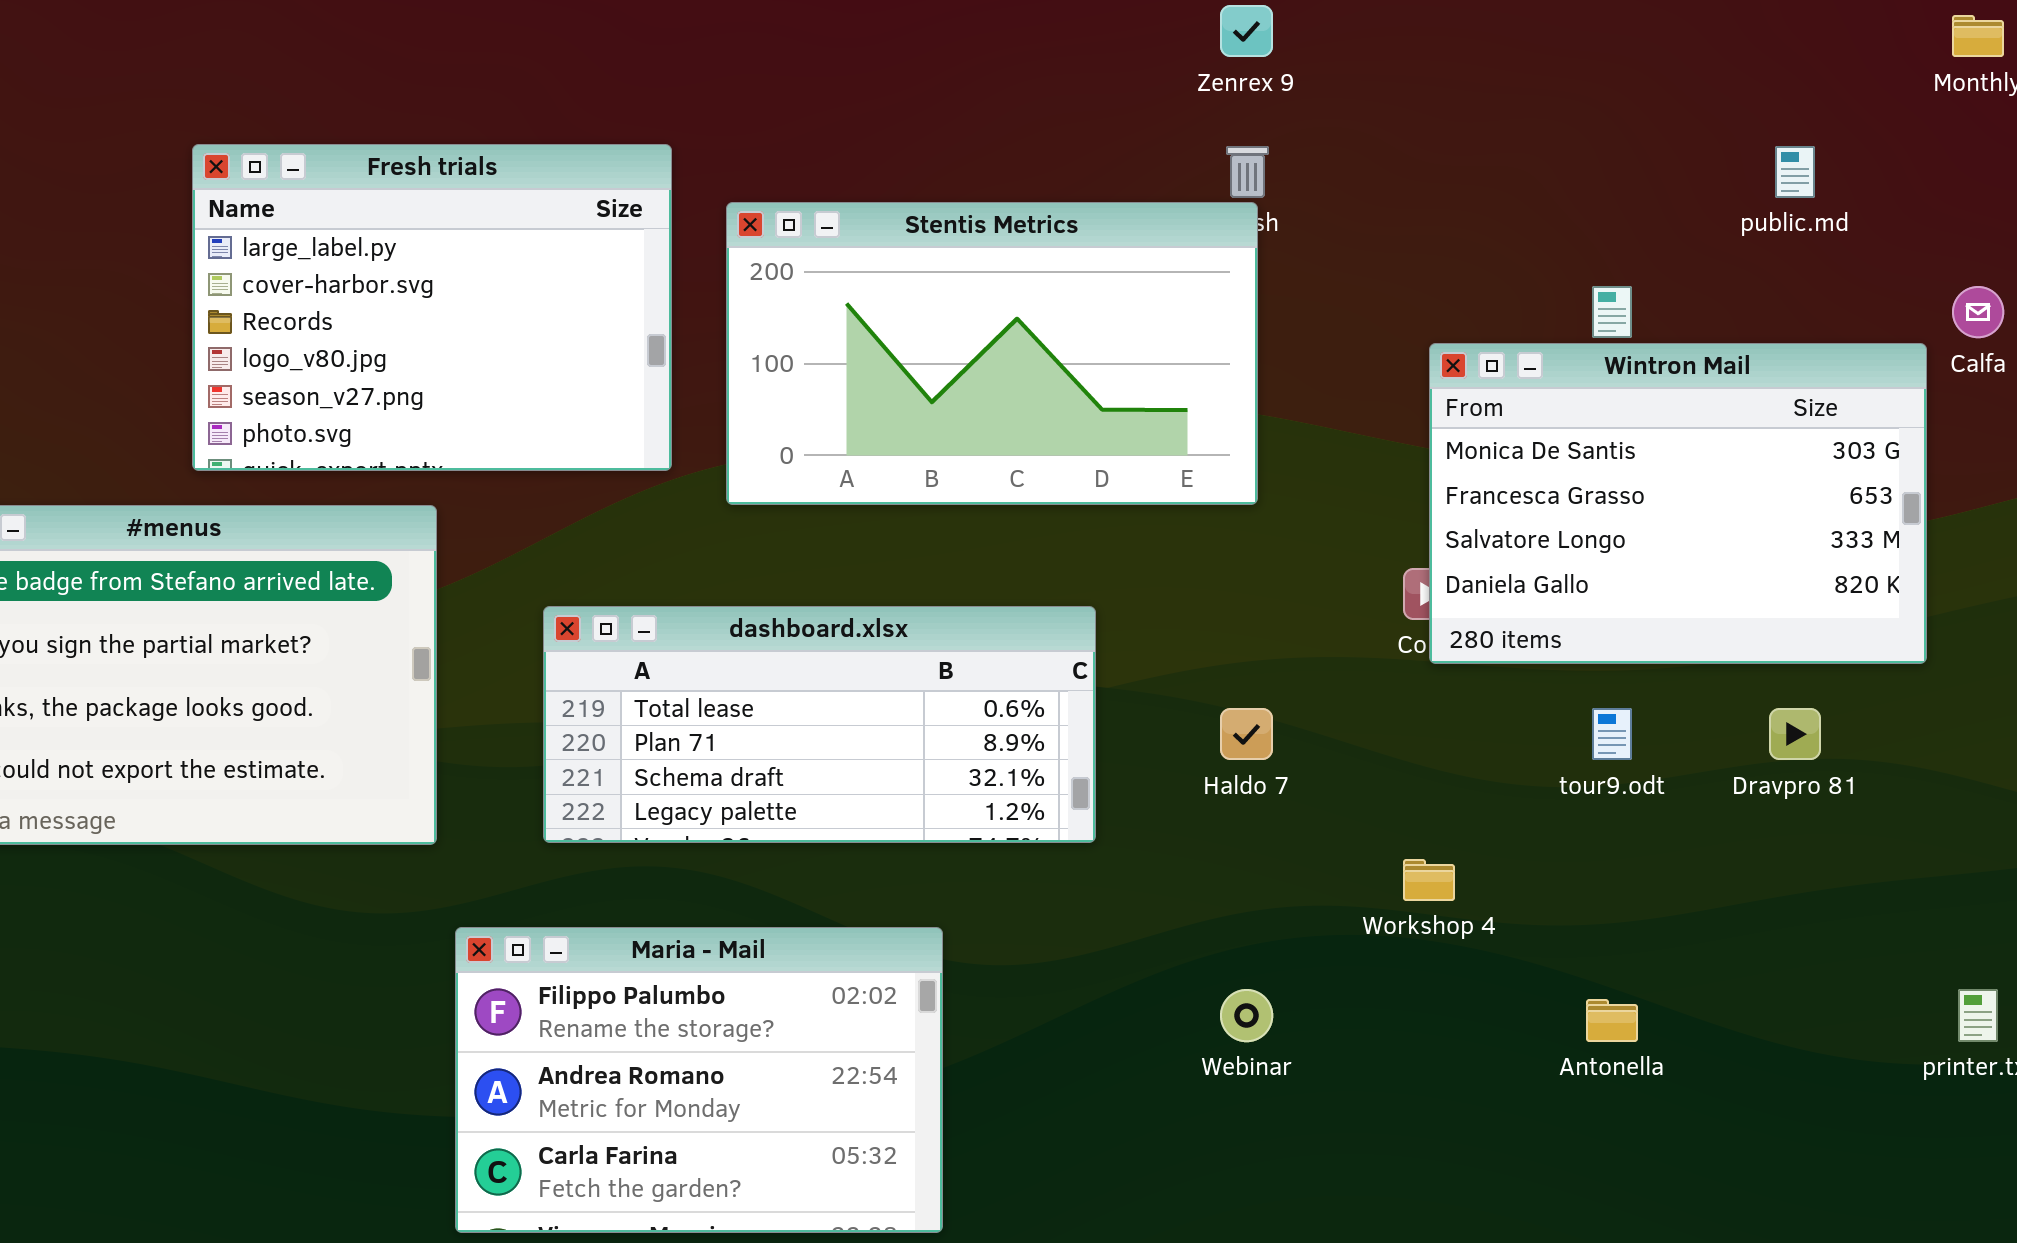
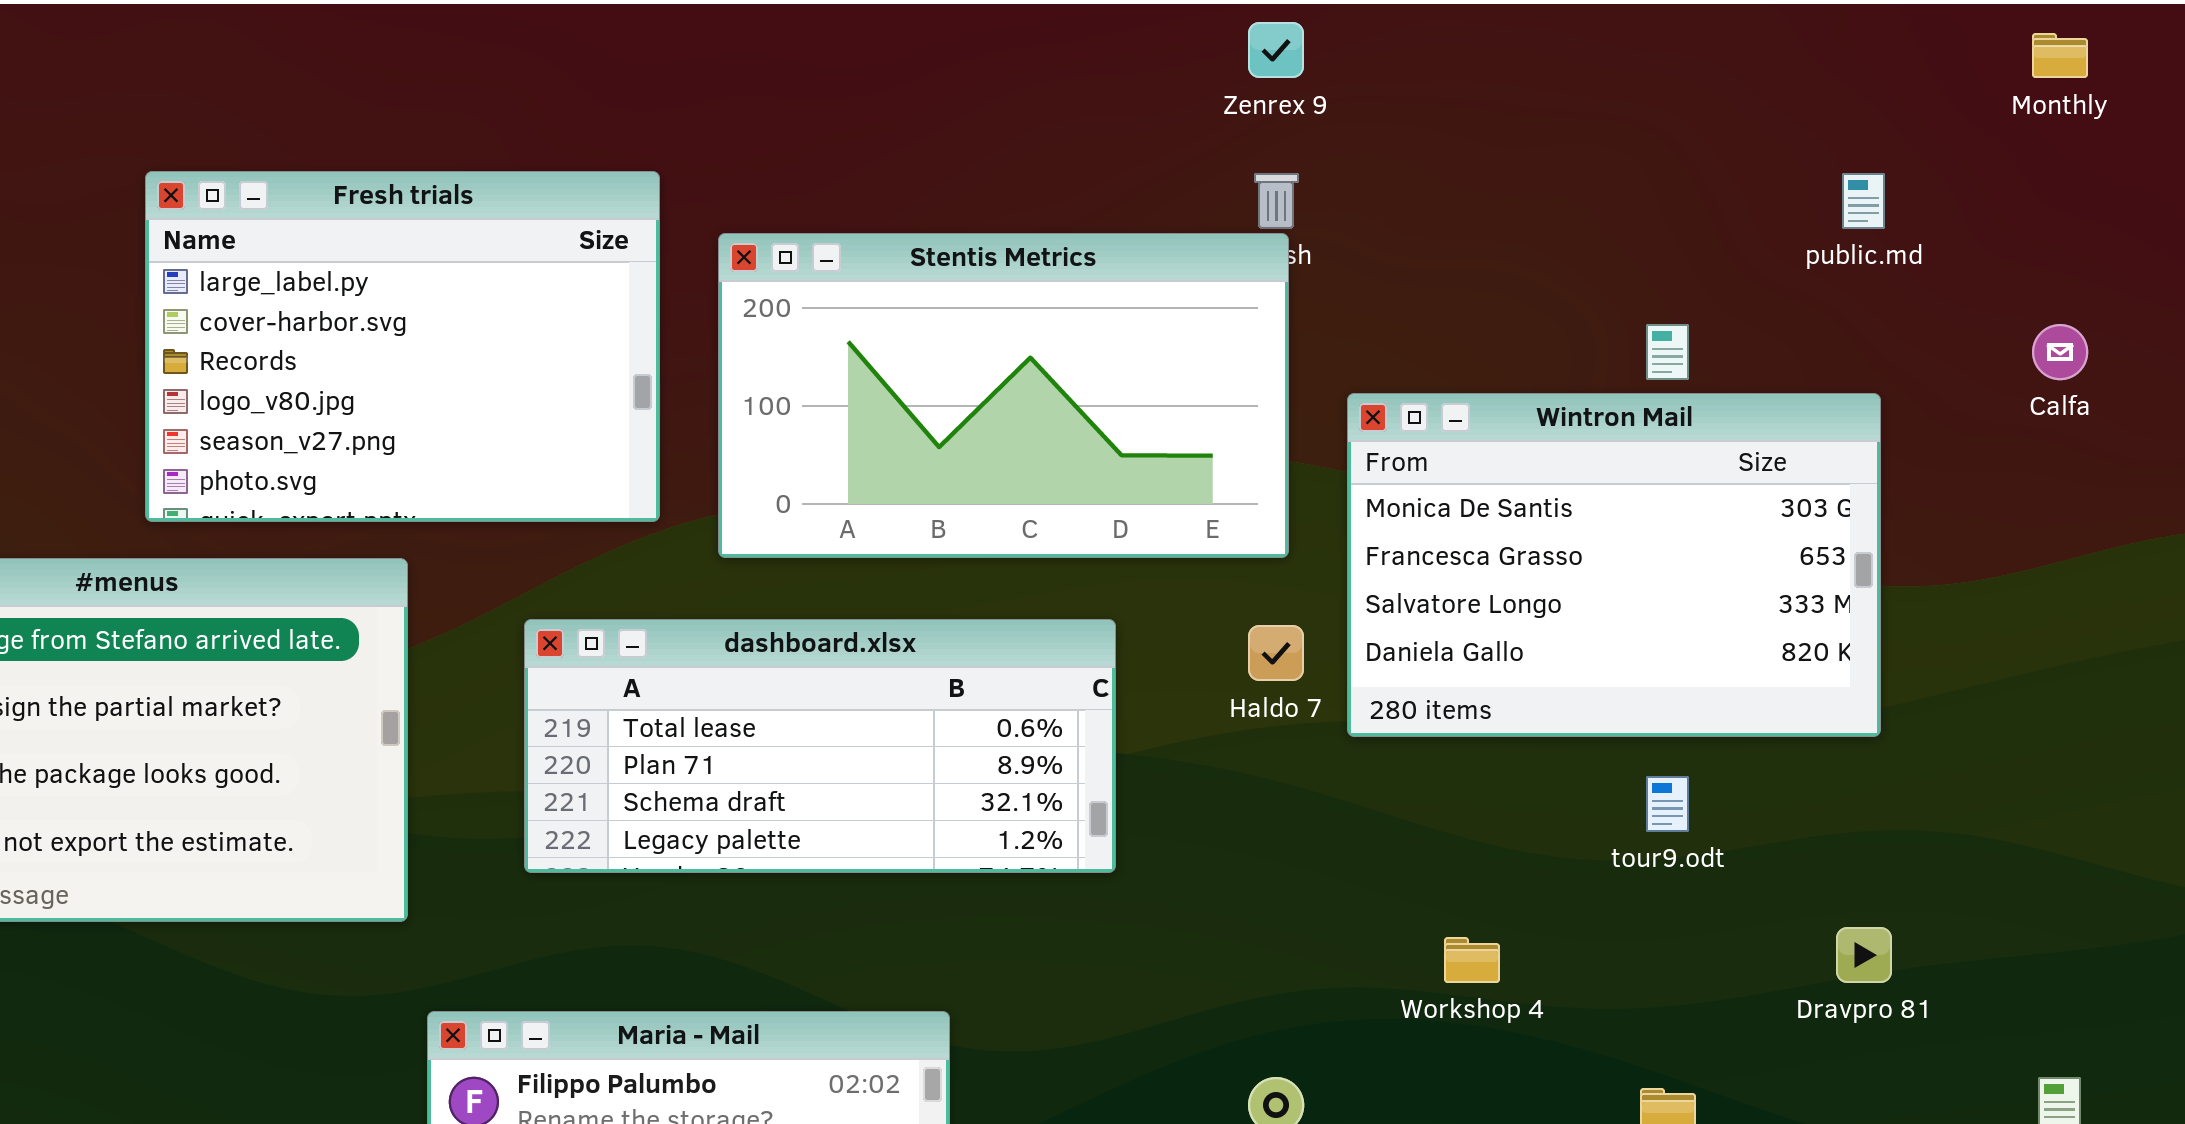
Wintron Mail: [1429,343,1927,664] -> [1347,393,1881,737], moved
dashboard.xlsx: [543,606,1096,843] -> [524,619,1116,873], moved
Haldo 7: [1220,708,1273,760] -> [1248,625,1304,681], moved
Dravpro 81: [1769,708,1821,760] -> [1836,927,1892,983], moved

